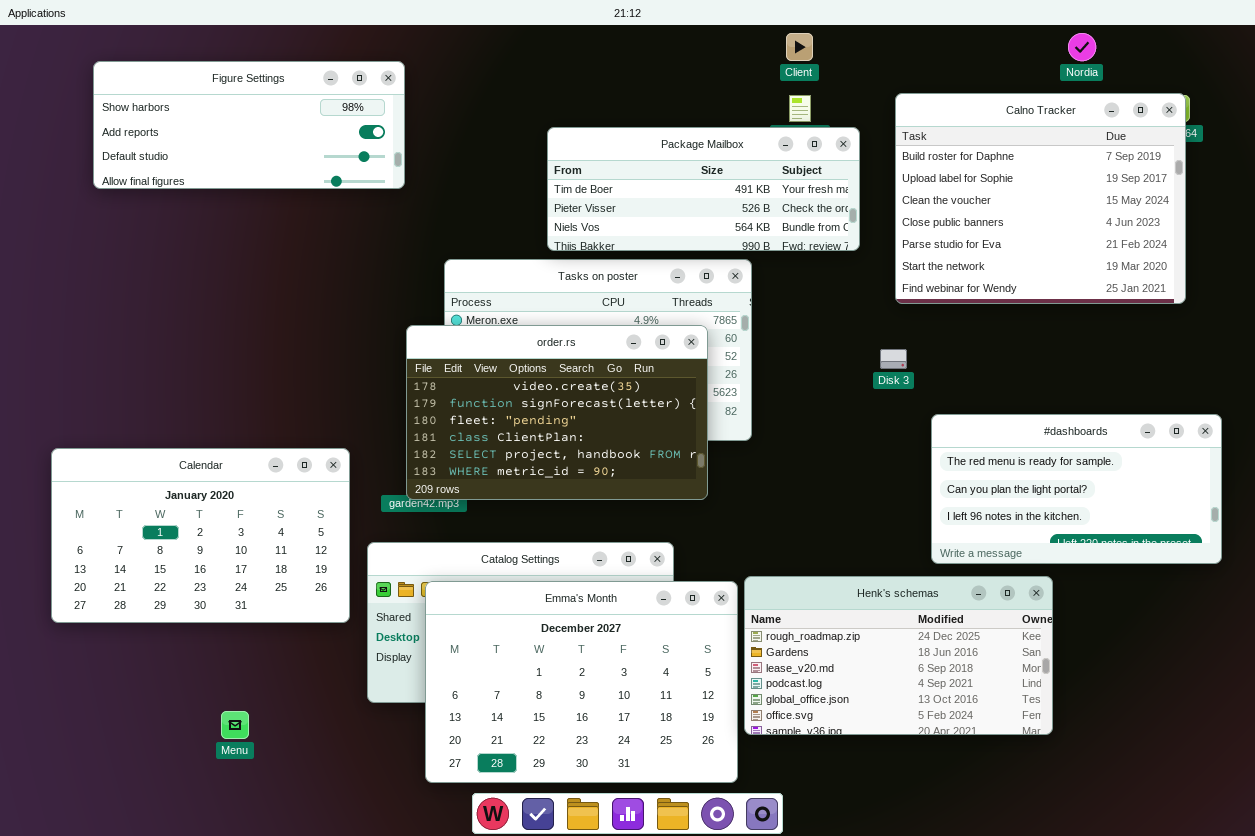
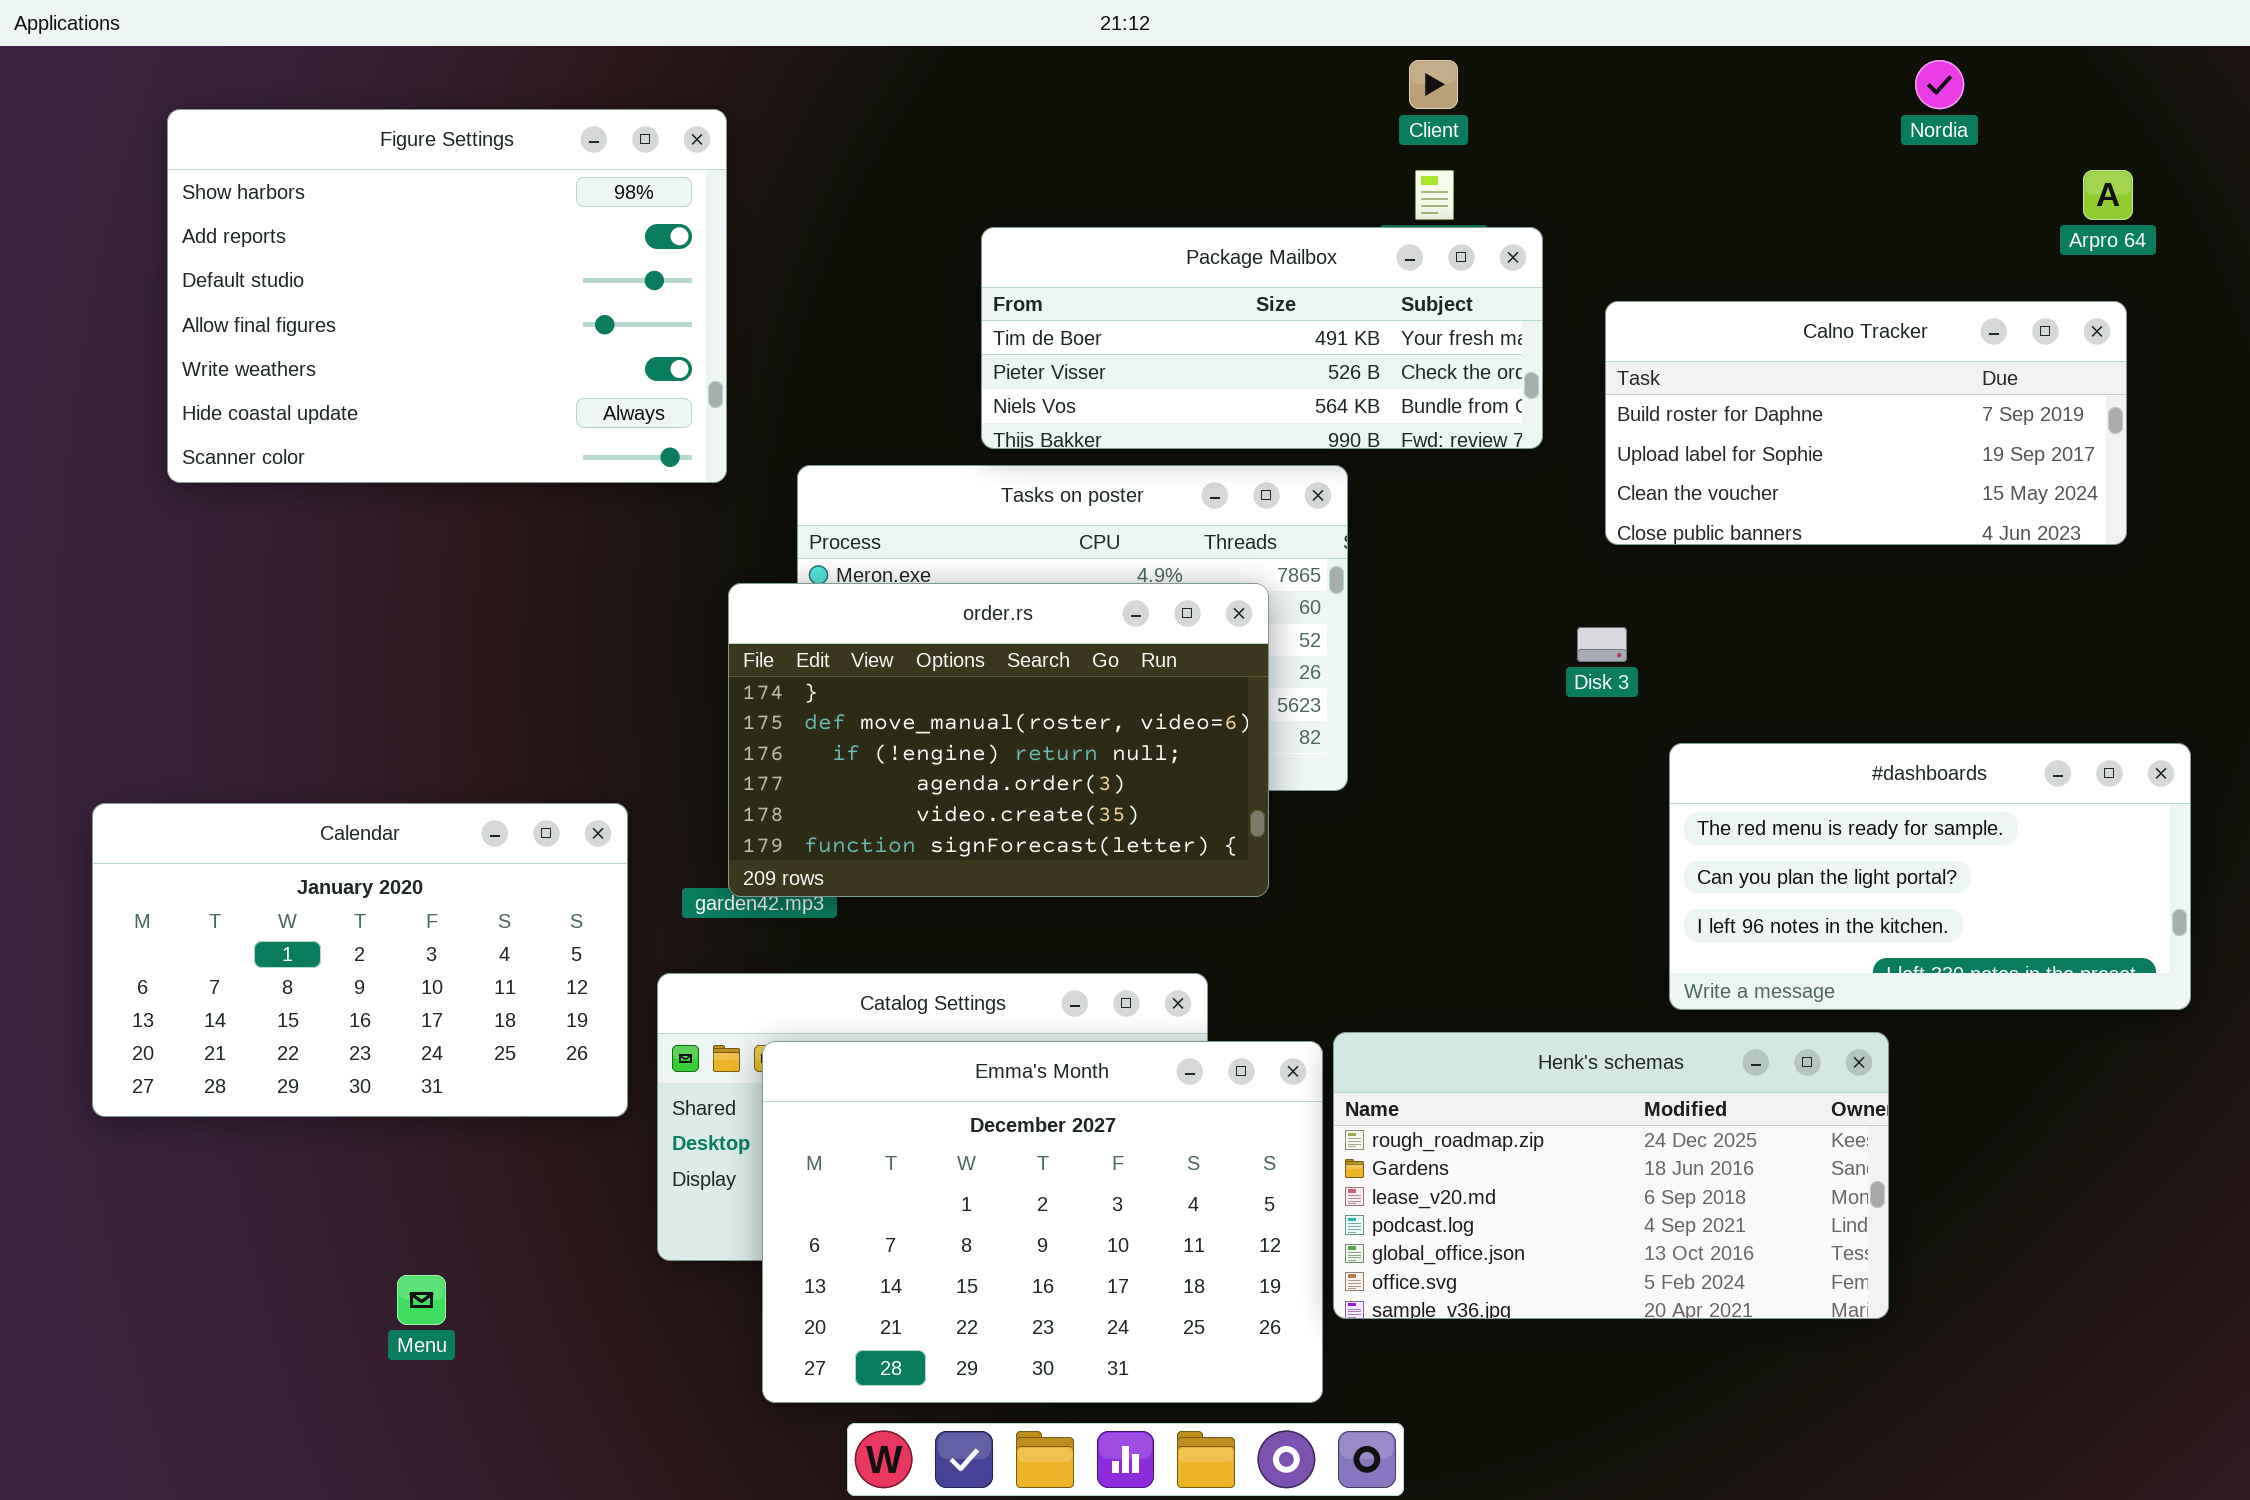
Figure Settings: [93,61,405,189] -> [167,109,727,483], resized
Calno Tracker: [895,93,1186,304] -> [1605,301,2127,545], resized
order.rs: [406,325,708,500] -> [728,583,1269,897], scrolled up 4 rows

